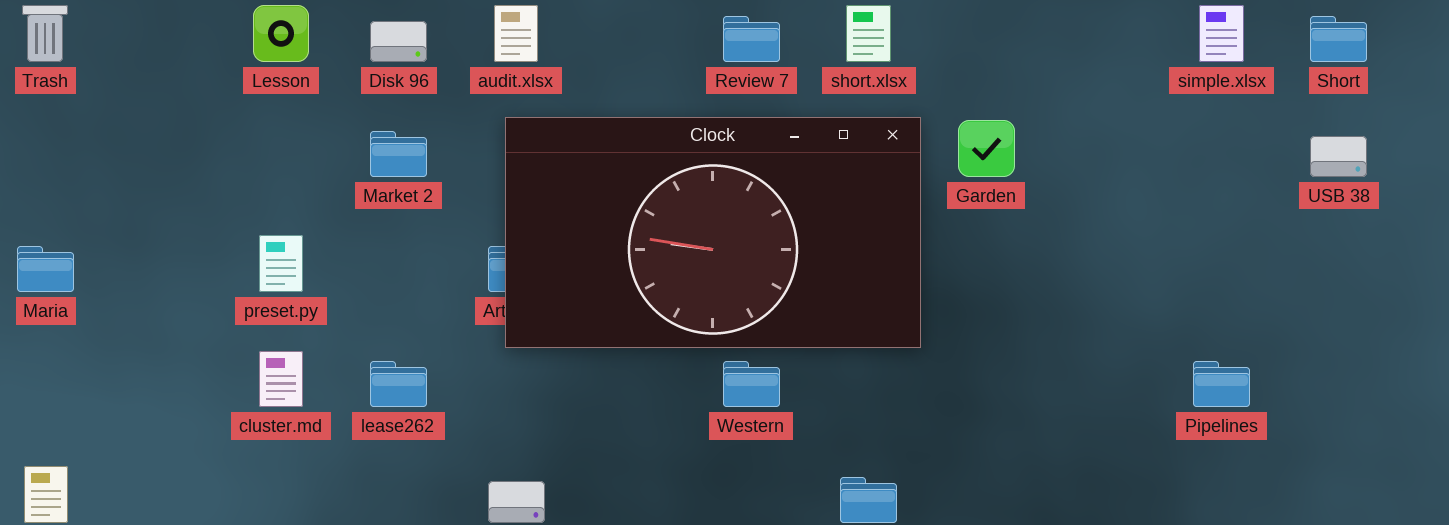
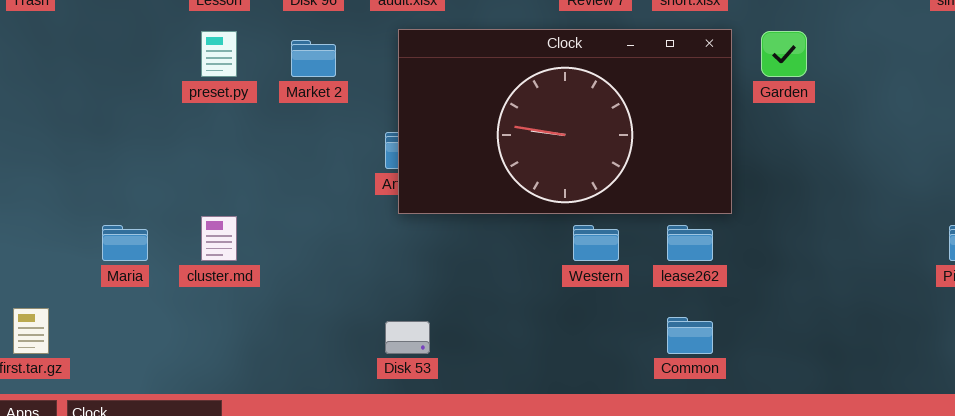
preset.py: [259,235,303,292] -> [201,31,237,77], moved
Maria: [17,246,74,292] -> [102,225,148,261], moved
lease262: [370,361,427,407] -> [667,225,713,261], moved

